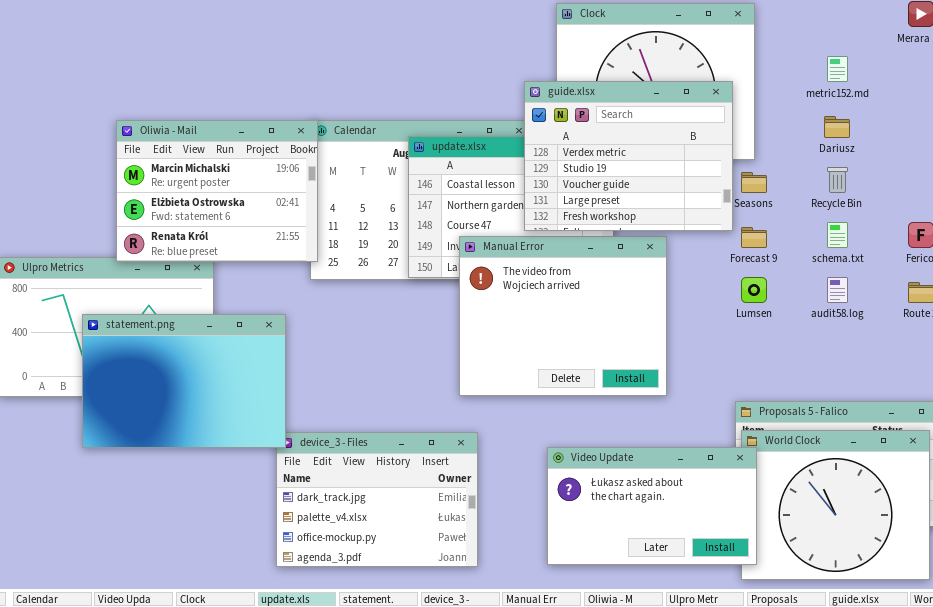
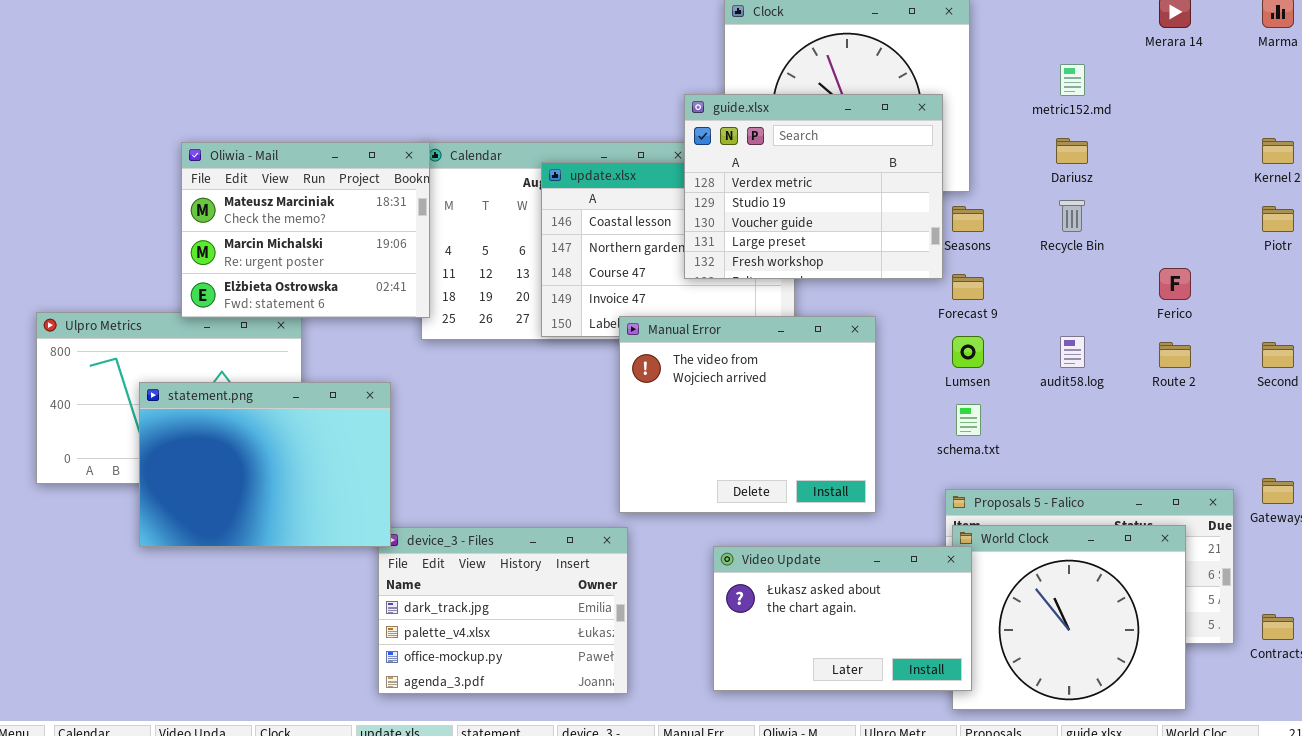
Oliwia - Mail: [116,120,318,262] -> [181,142,430,318], scrolled up 1 row
schema.txt: [827,222,848,248] -> [956,404,981,436], moved
Manual Error: [459,236,667,396] -> [619,316,876,513], moved

